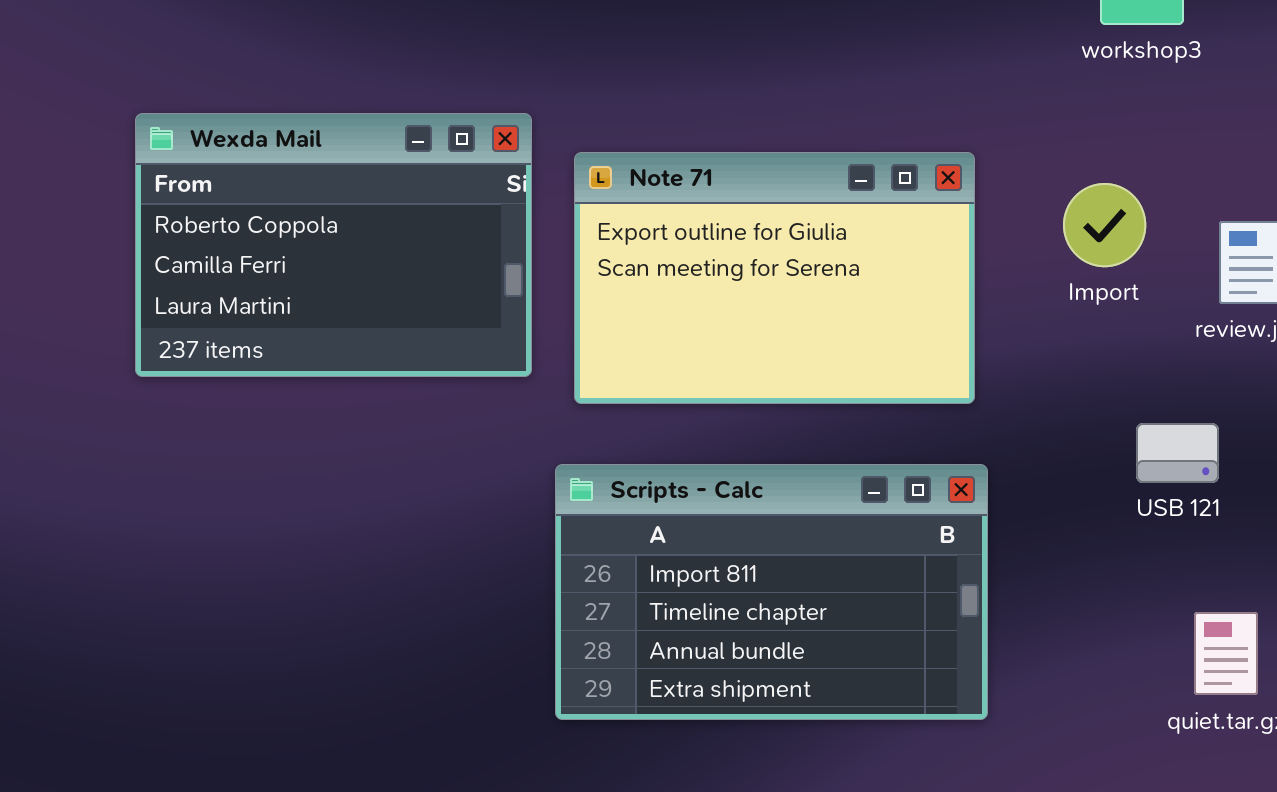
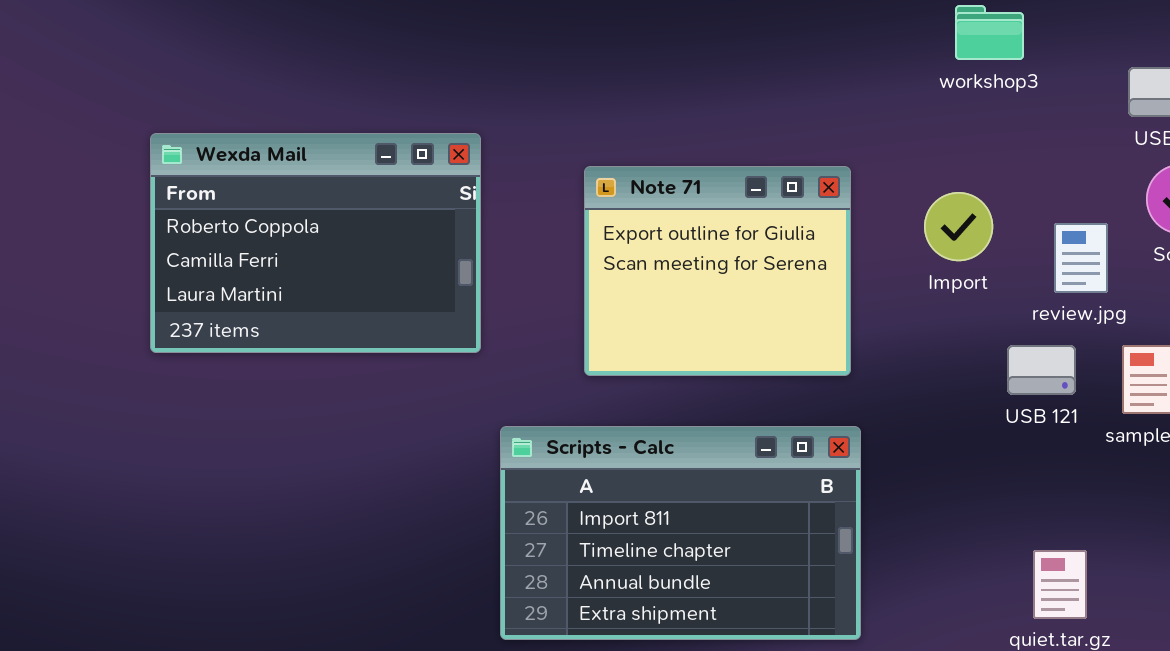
Note 71: [574,152,975,404] -> [584,166,851,376], resized
USB 121: [1136,423,1219,483] -> [1007,345,1076,395], moved

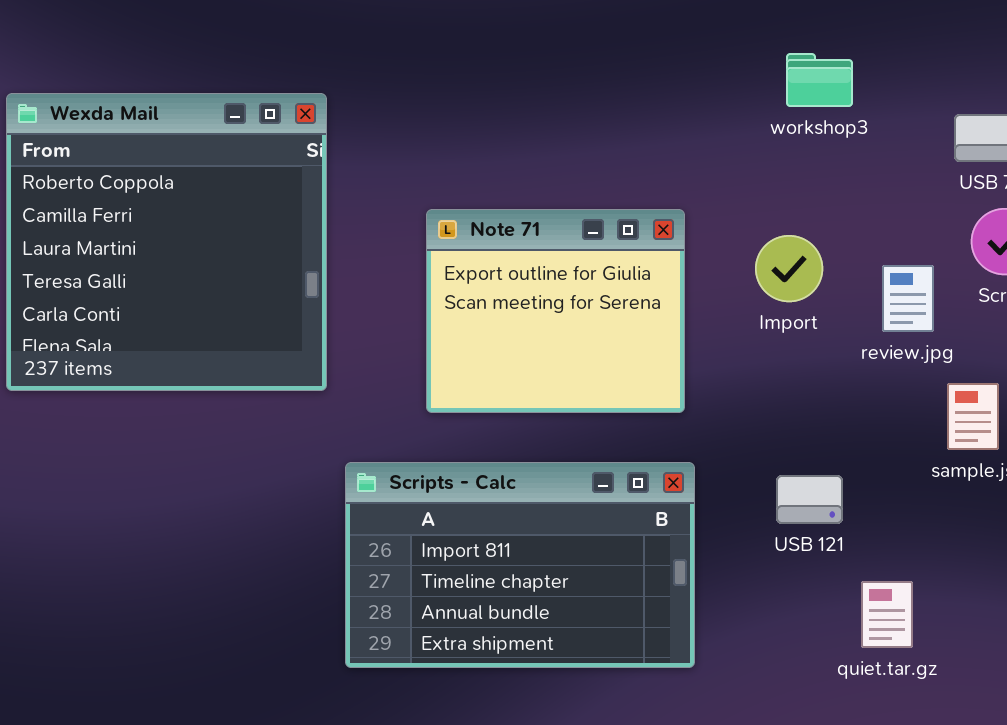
Wexda Mail: [150,133,481,353] -> [6,93,327,391], resized
USB 121: [1007,345,1076,395] -> [776,475,843,524], moved

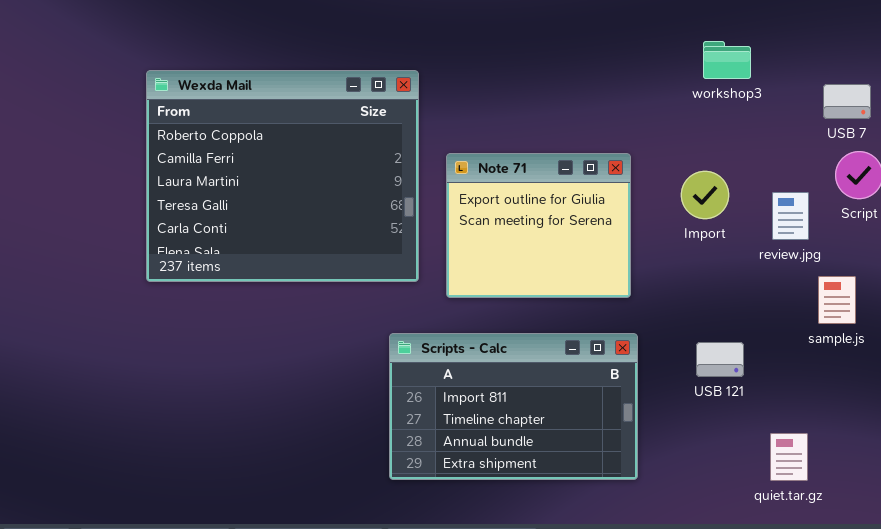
Wexda Mail: [6,93,327,391] -> [146,70,419,282], resized
quiet.tar.gz: [861,581,913,648] -> [770,433,808,481], moved

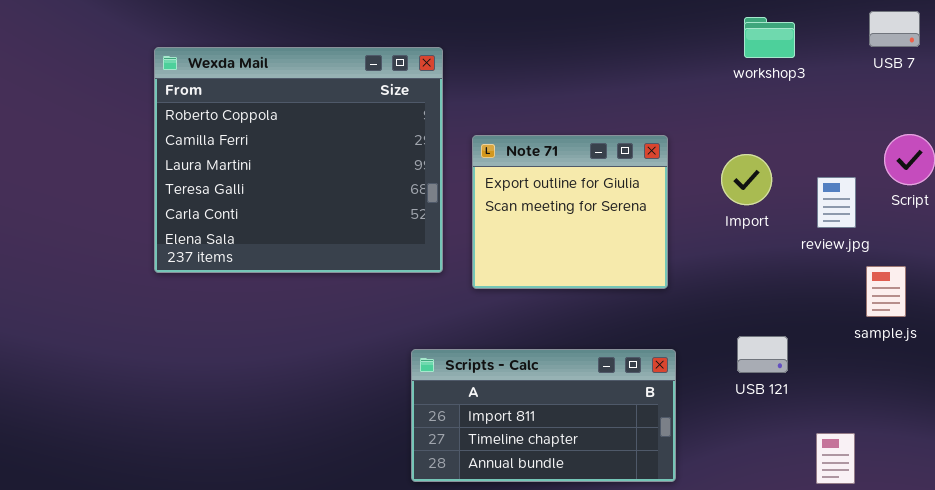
USB 7: [823,84,871,119] -> [869,11,920,47], moved
Scripts - Calc: [389,333,638,480] -> [411,349,676,482], resized

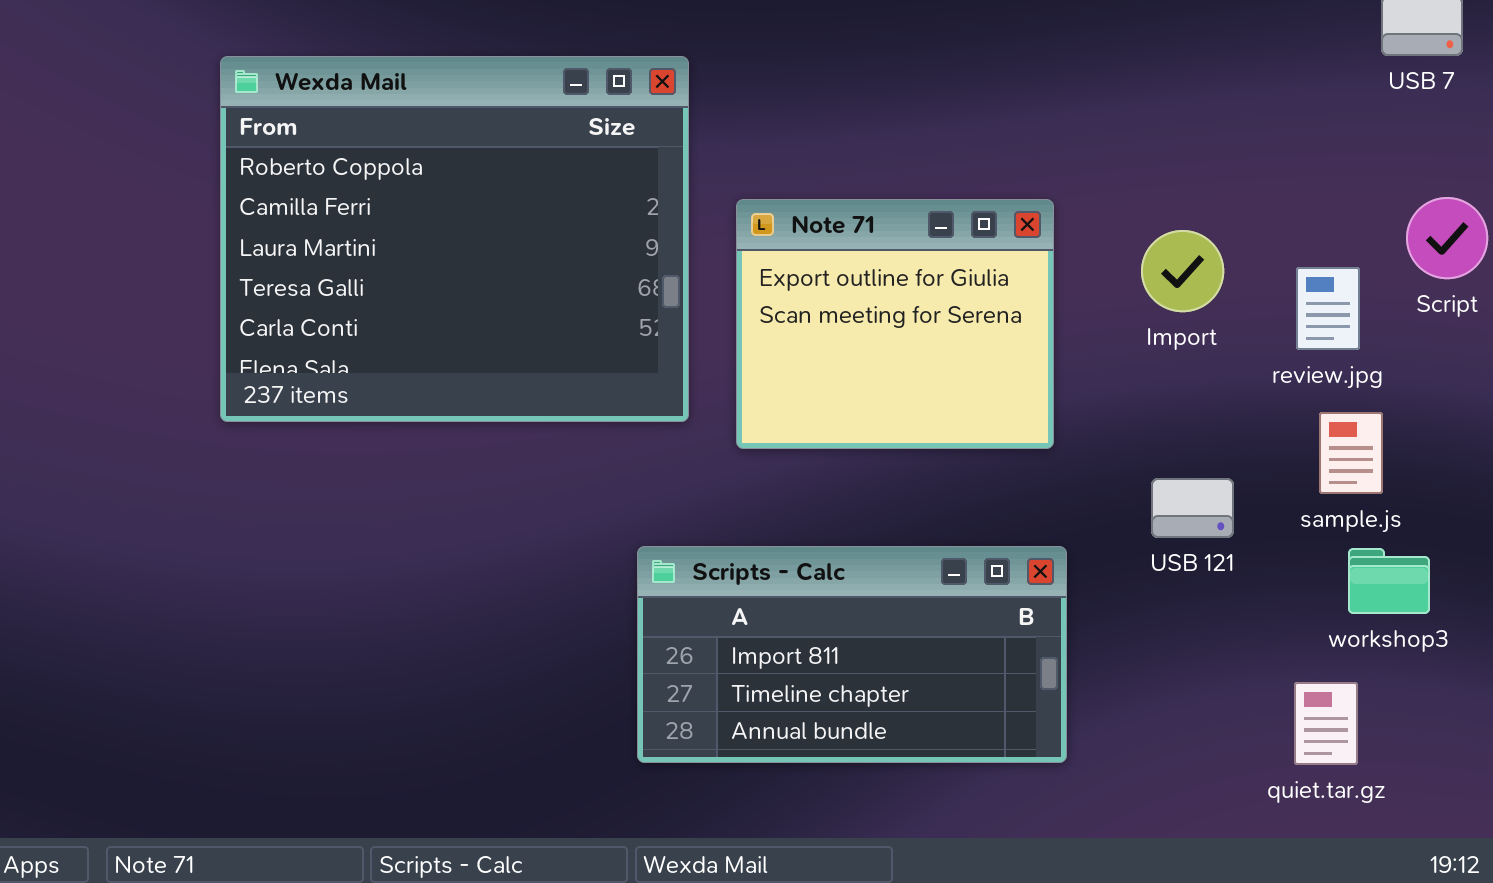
workshop3: [744,17,795,58] -> [1348,548,1430,614], moved
sample.js: [866,266,906,317] -> [1319,412,1383,494], moved
USB 121: [737,336,788,373] -> [1151,478,1234,538], moved

